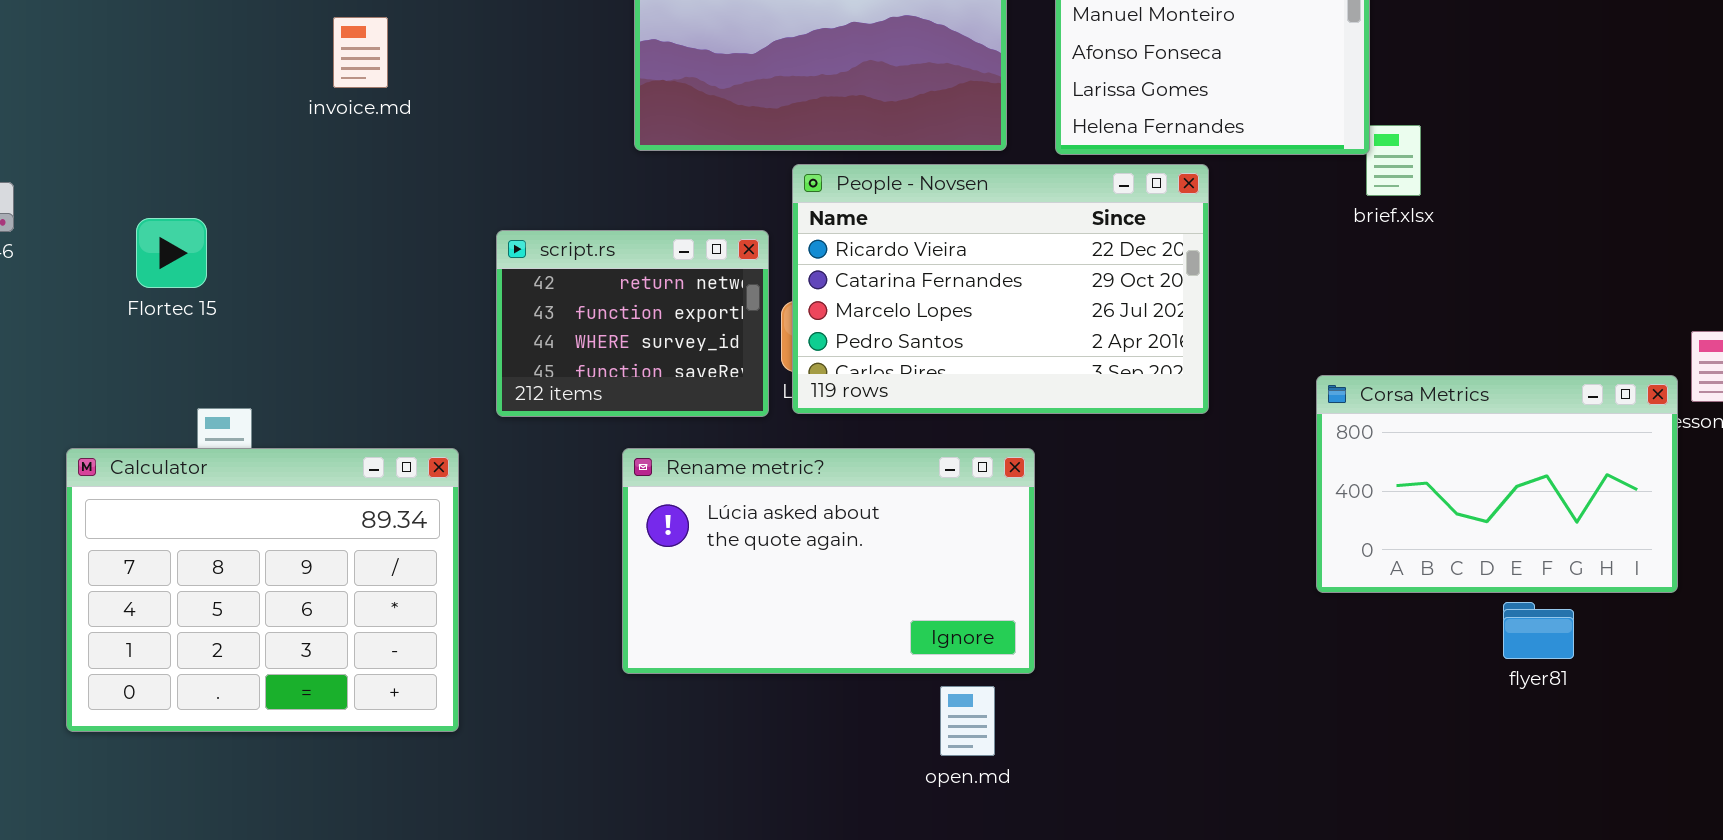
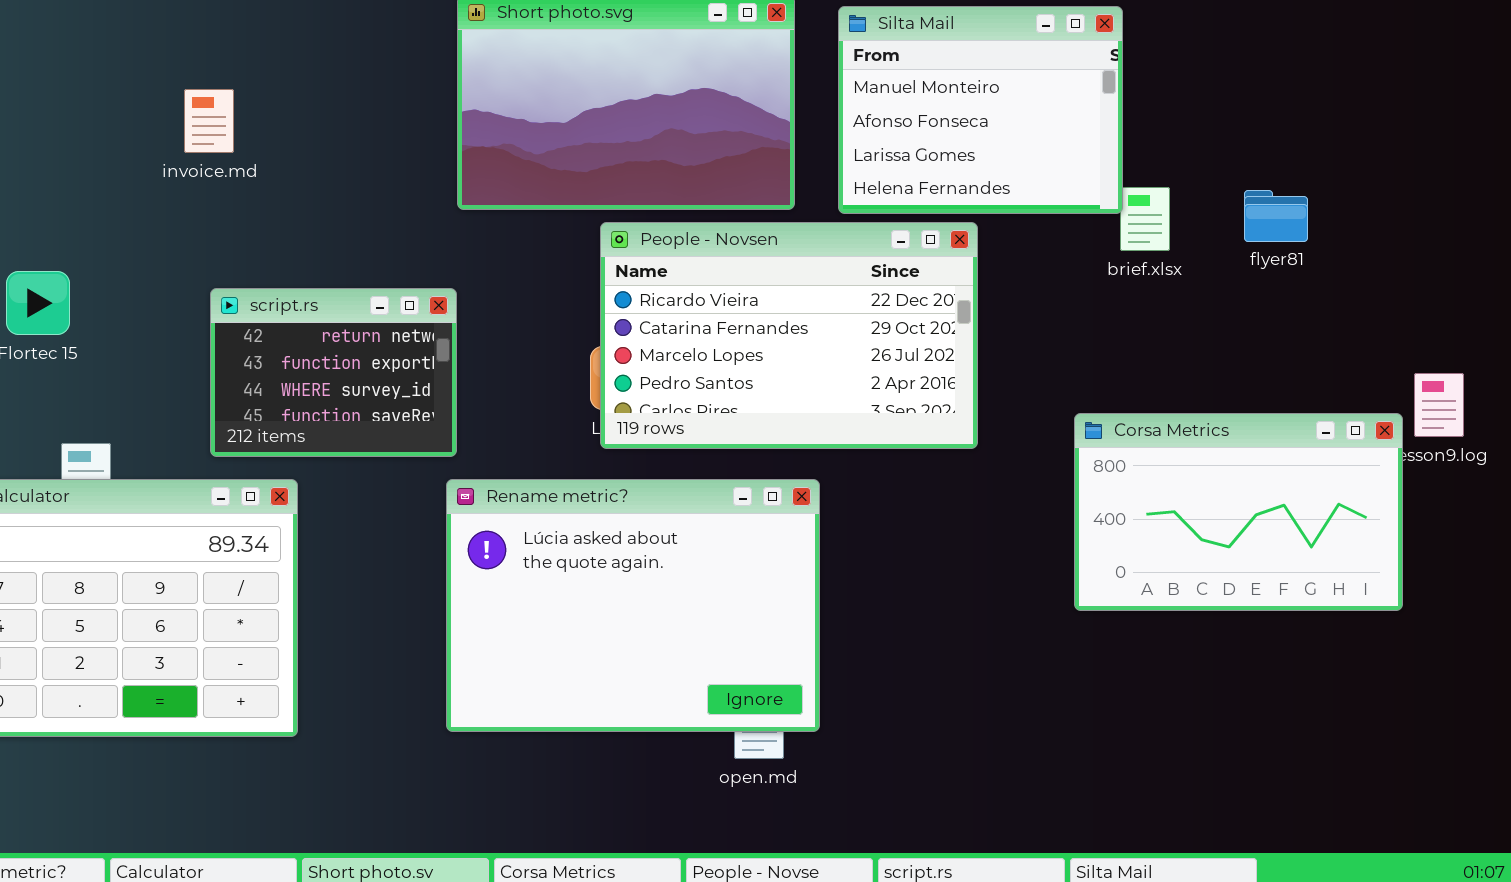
script.rs: [496,230,769,417] -> [210,288,457,457], moved
Rename metric?: [622,448,1035,674] -> [446,479,820,732], resized
flyer81: [1503,602,1574,659] -> [1244,190,1308,242], moved

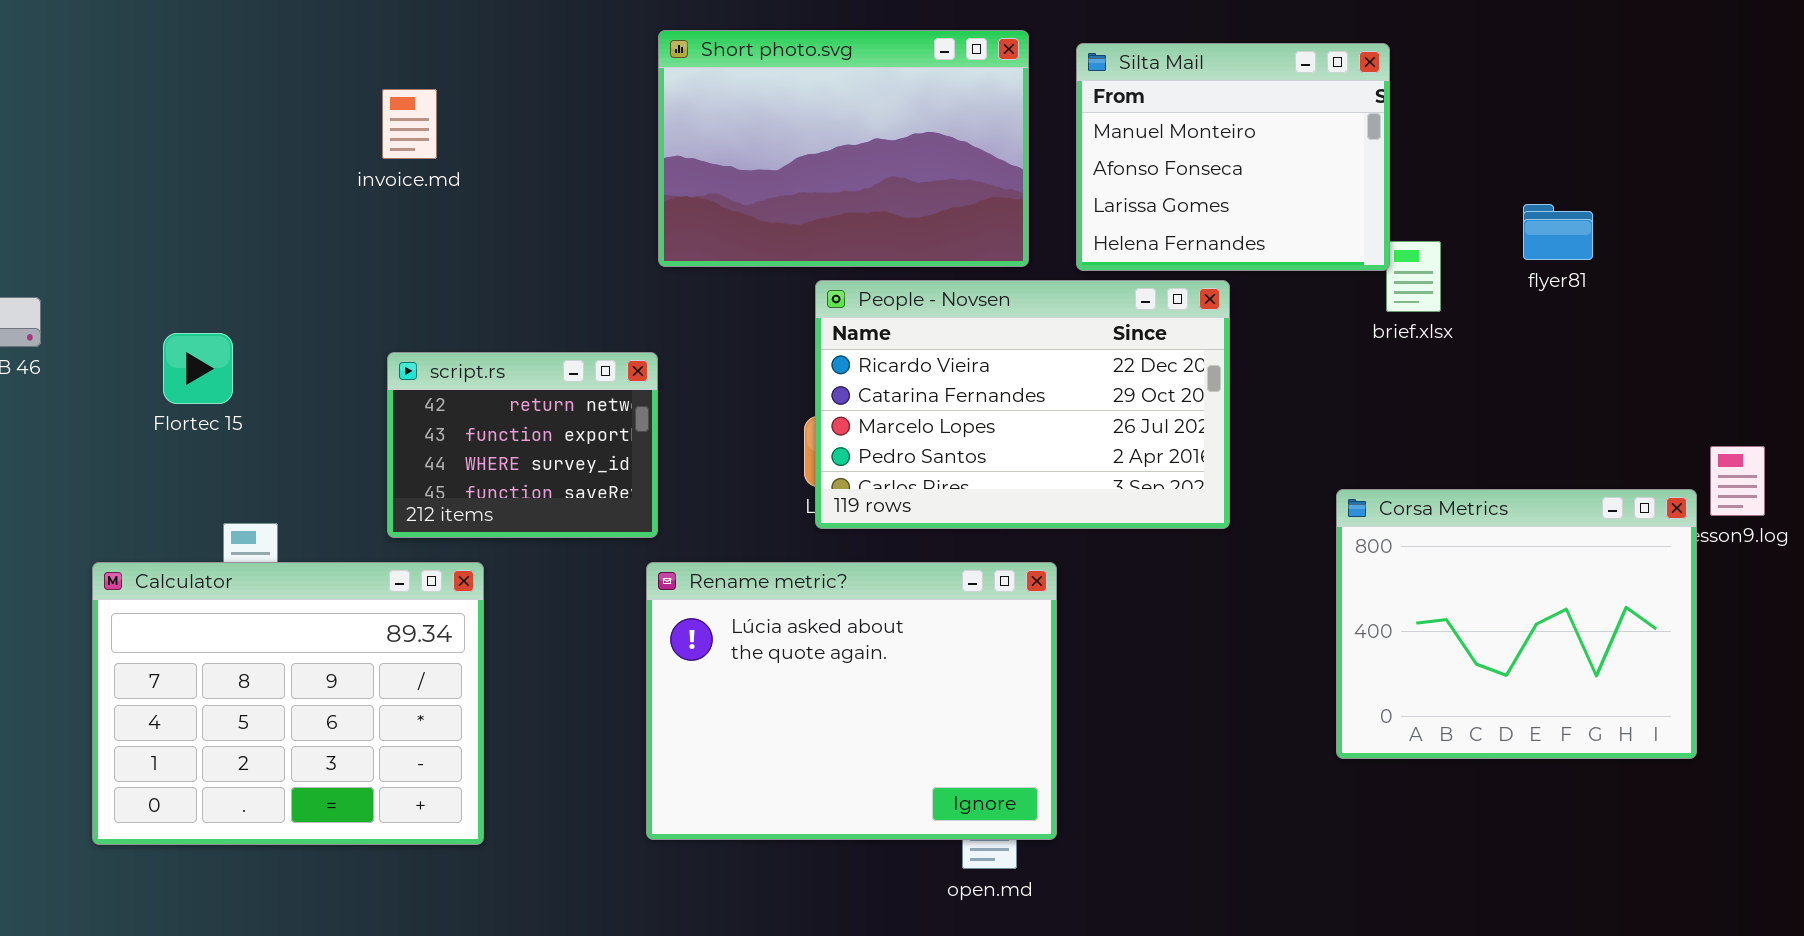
invoice.md: [184,89,234,153] -> [382,89,437,159], moved
flyer81: [1244,190,1308,242] -> [1523,204,1593,260], moved
Corsa Metrics: [1074,413,1403,611] -> [1336,489,1697,759], resized

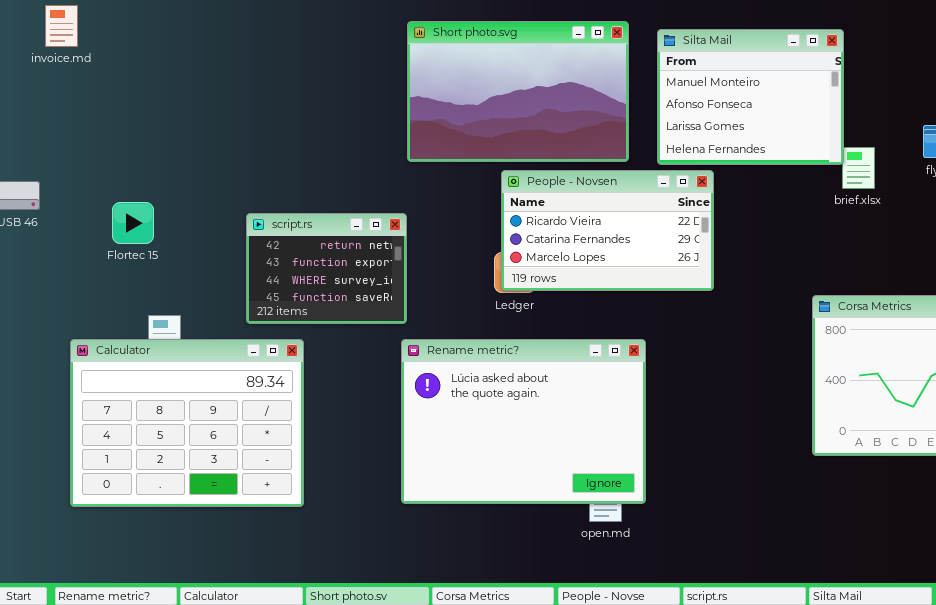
invoice.md: [382,89,437,159] -> [45,5,78,47], moved
People - Novsen: [815,280,1230,529] -> [501,170,714,291], resized

